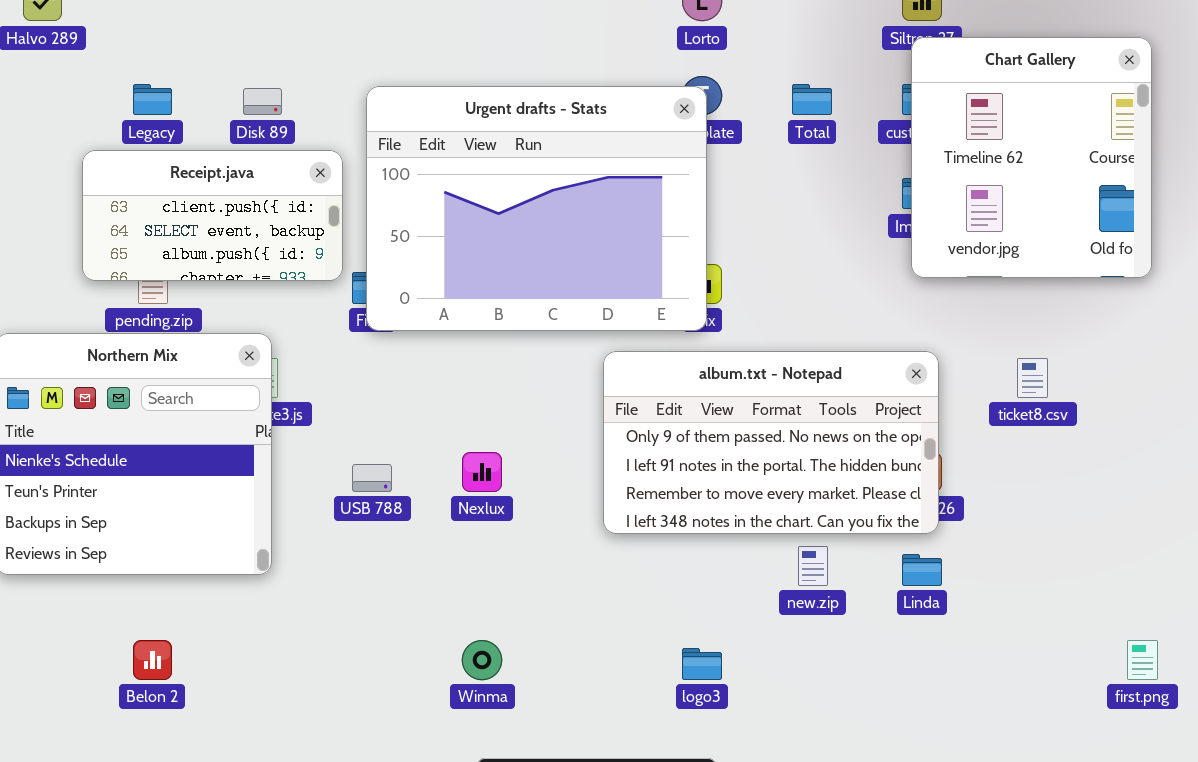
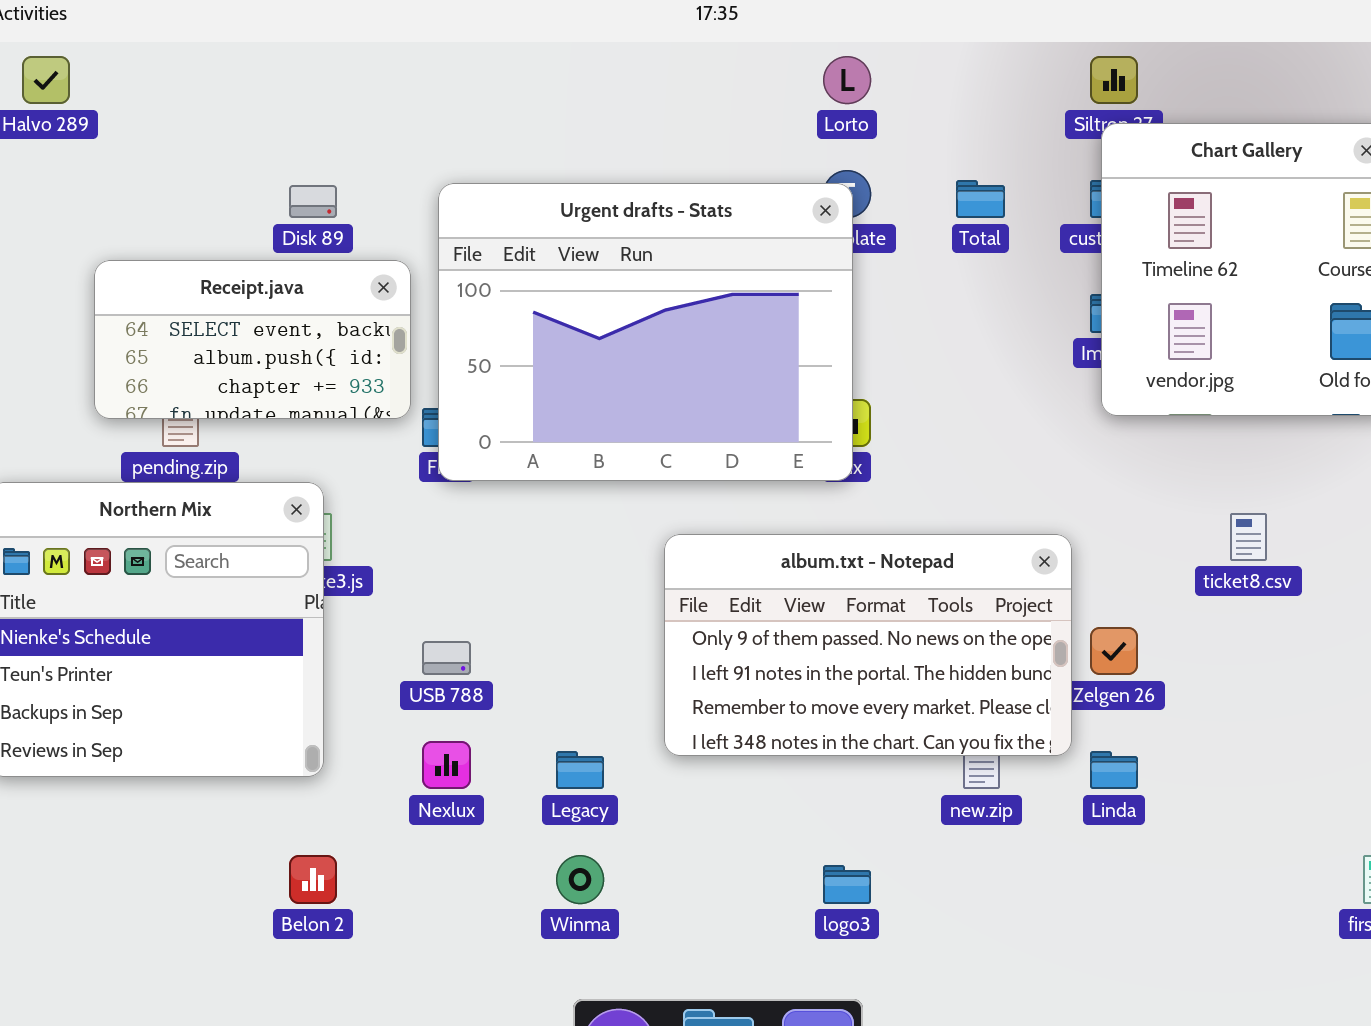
Legacy: [133,84,172,115] -> [556,751,604,789], moved
Receipt.java: [82,150,343,281] -> [94,260,411,419], scrolled down 1 row
album.txt - Notepad: [603,351,939,534] -> [664,534,1072,756], moved
Nexlux: [462,452,502,492] -> [422,741,471,789], moved
Belon 2: [133,640,172,680] -> [289,855,337,904], moved

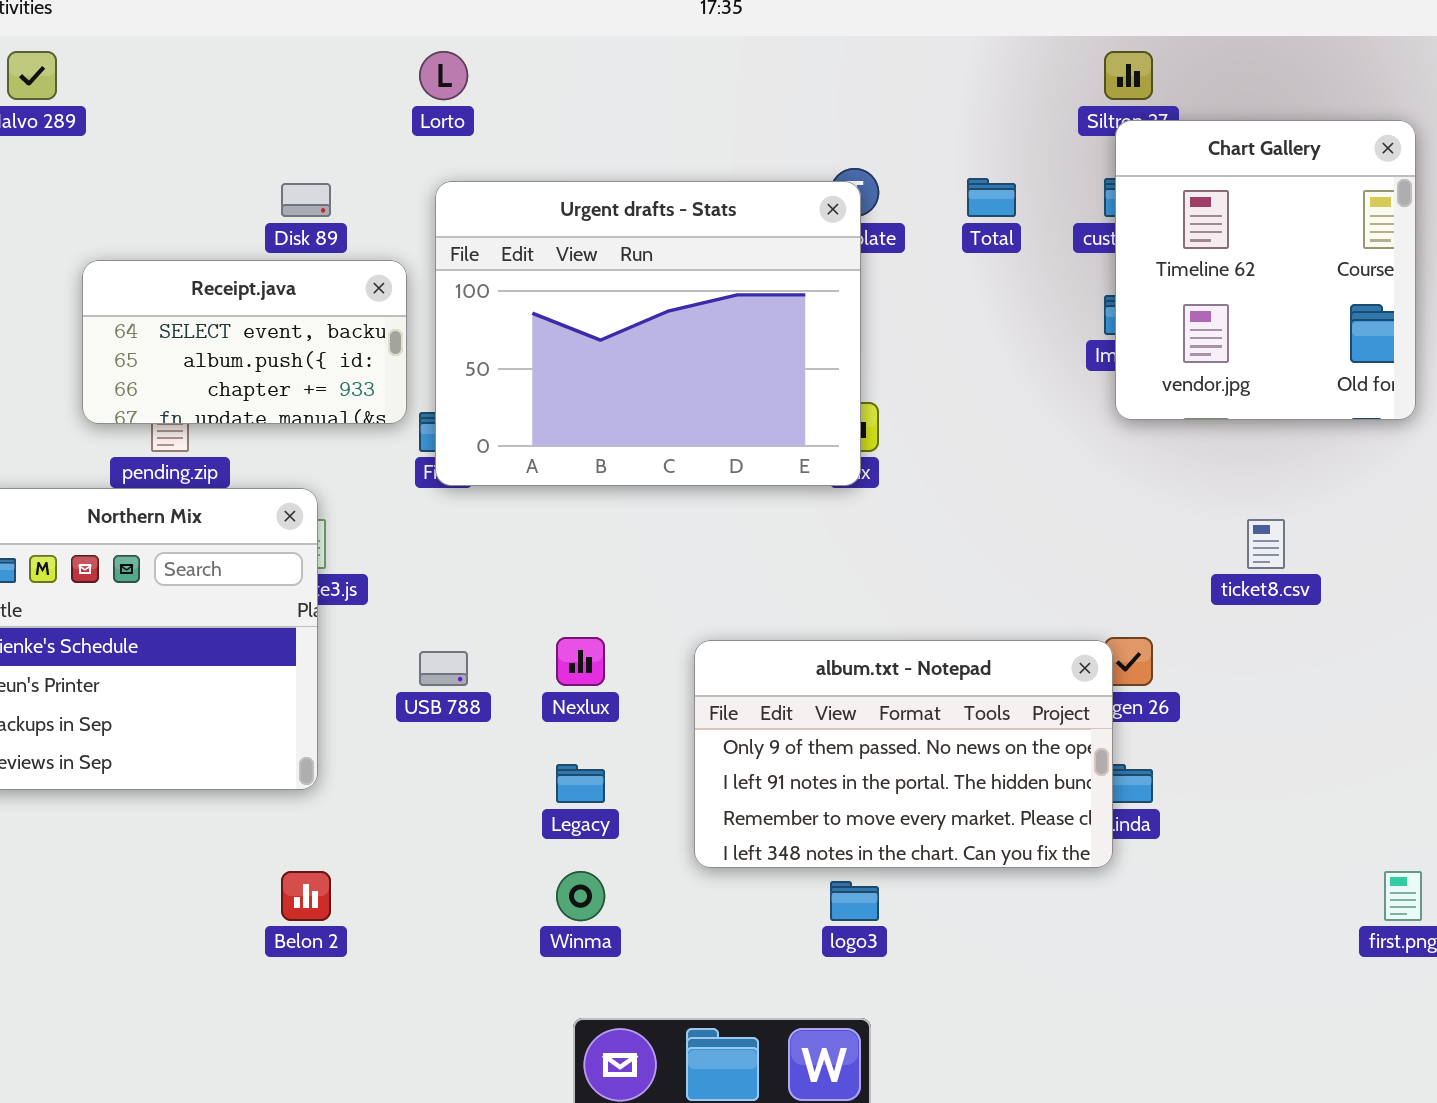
Lorto: [823,56,871,104] -> [419,51,468,100], moved
album.txt - Notepad: [664,534,1072,756] -> [694,640,1113,868], moved
Nexlux: [422,741,471,789] -> [556,637,605,686], moved

